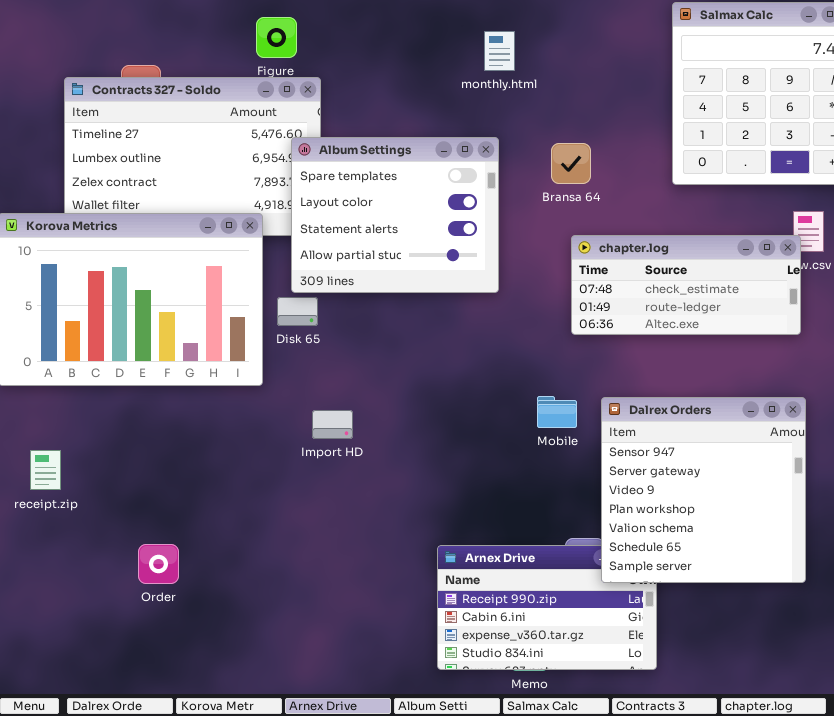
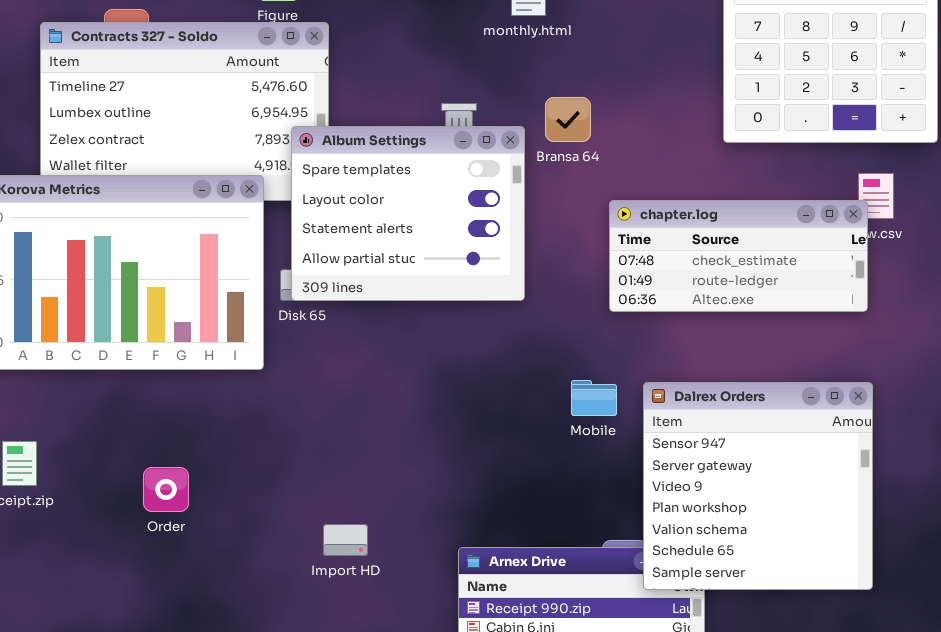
Album Settings: [291,137,499,293] -> [291,126,525,301], moved
Bransa 64: [551,143,591,184] -> [545,97,591,142], moved
Import HD: [312,410,353,439] -> [323,524,368,556], moved
Order: [138,544,179,584] -> [143,467,189,512], moved

